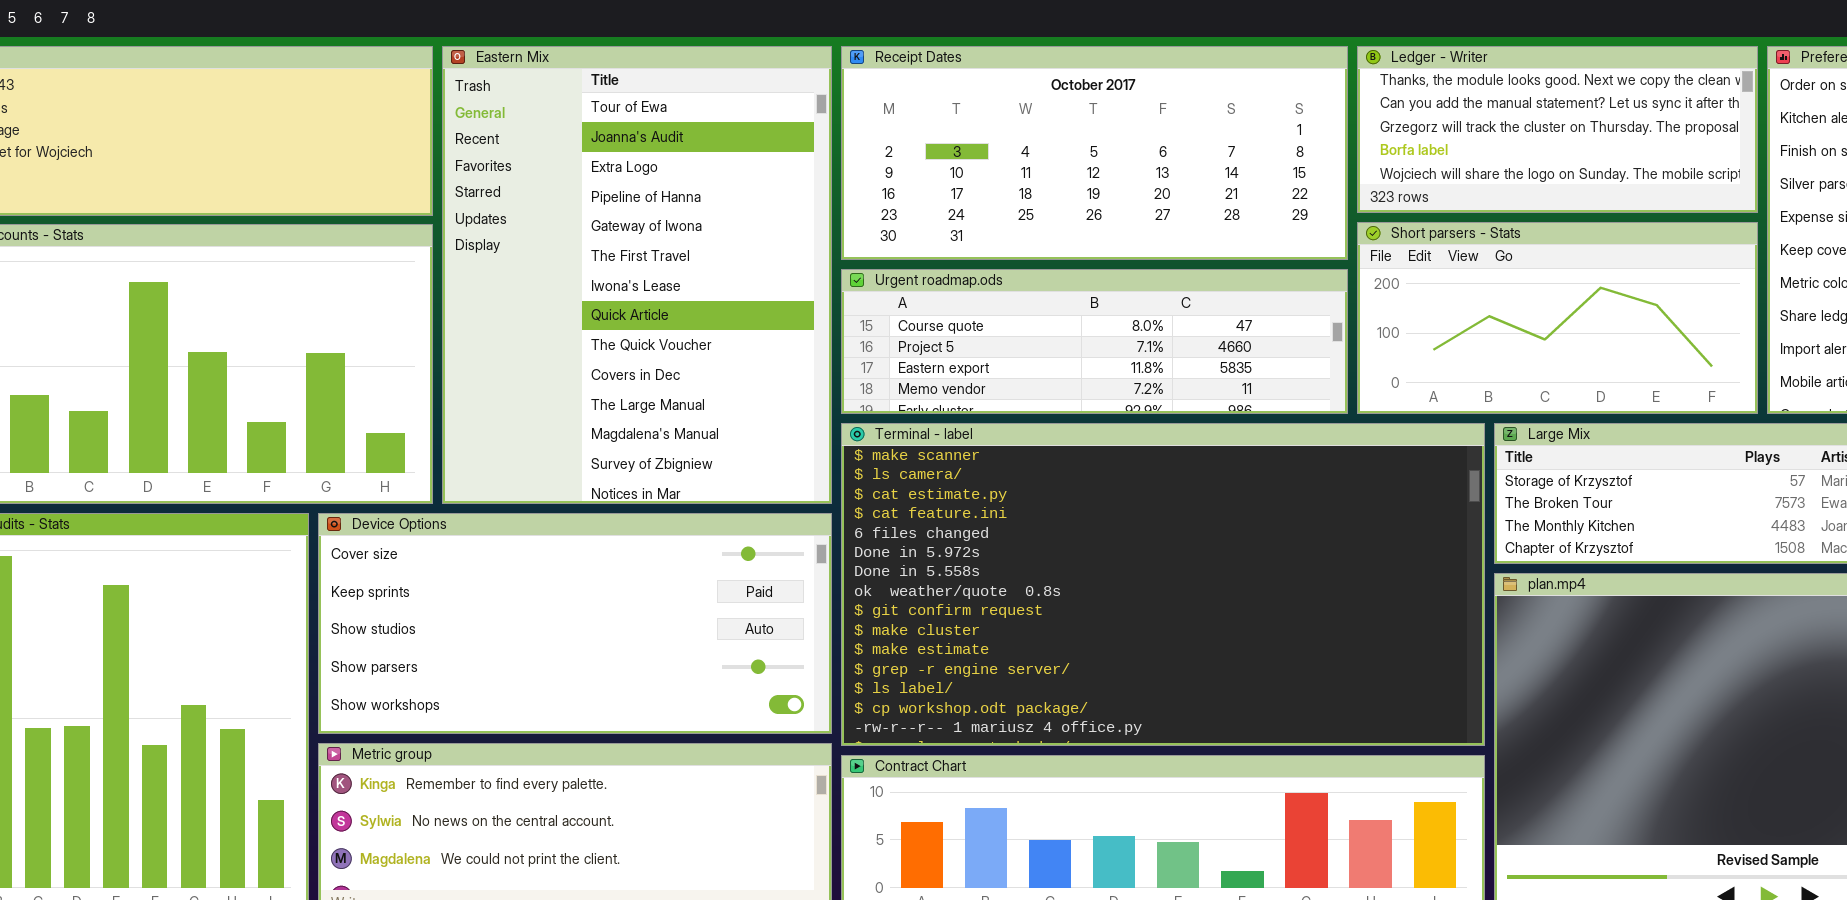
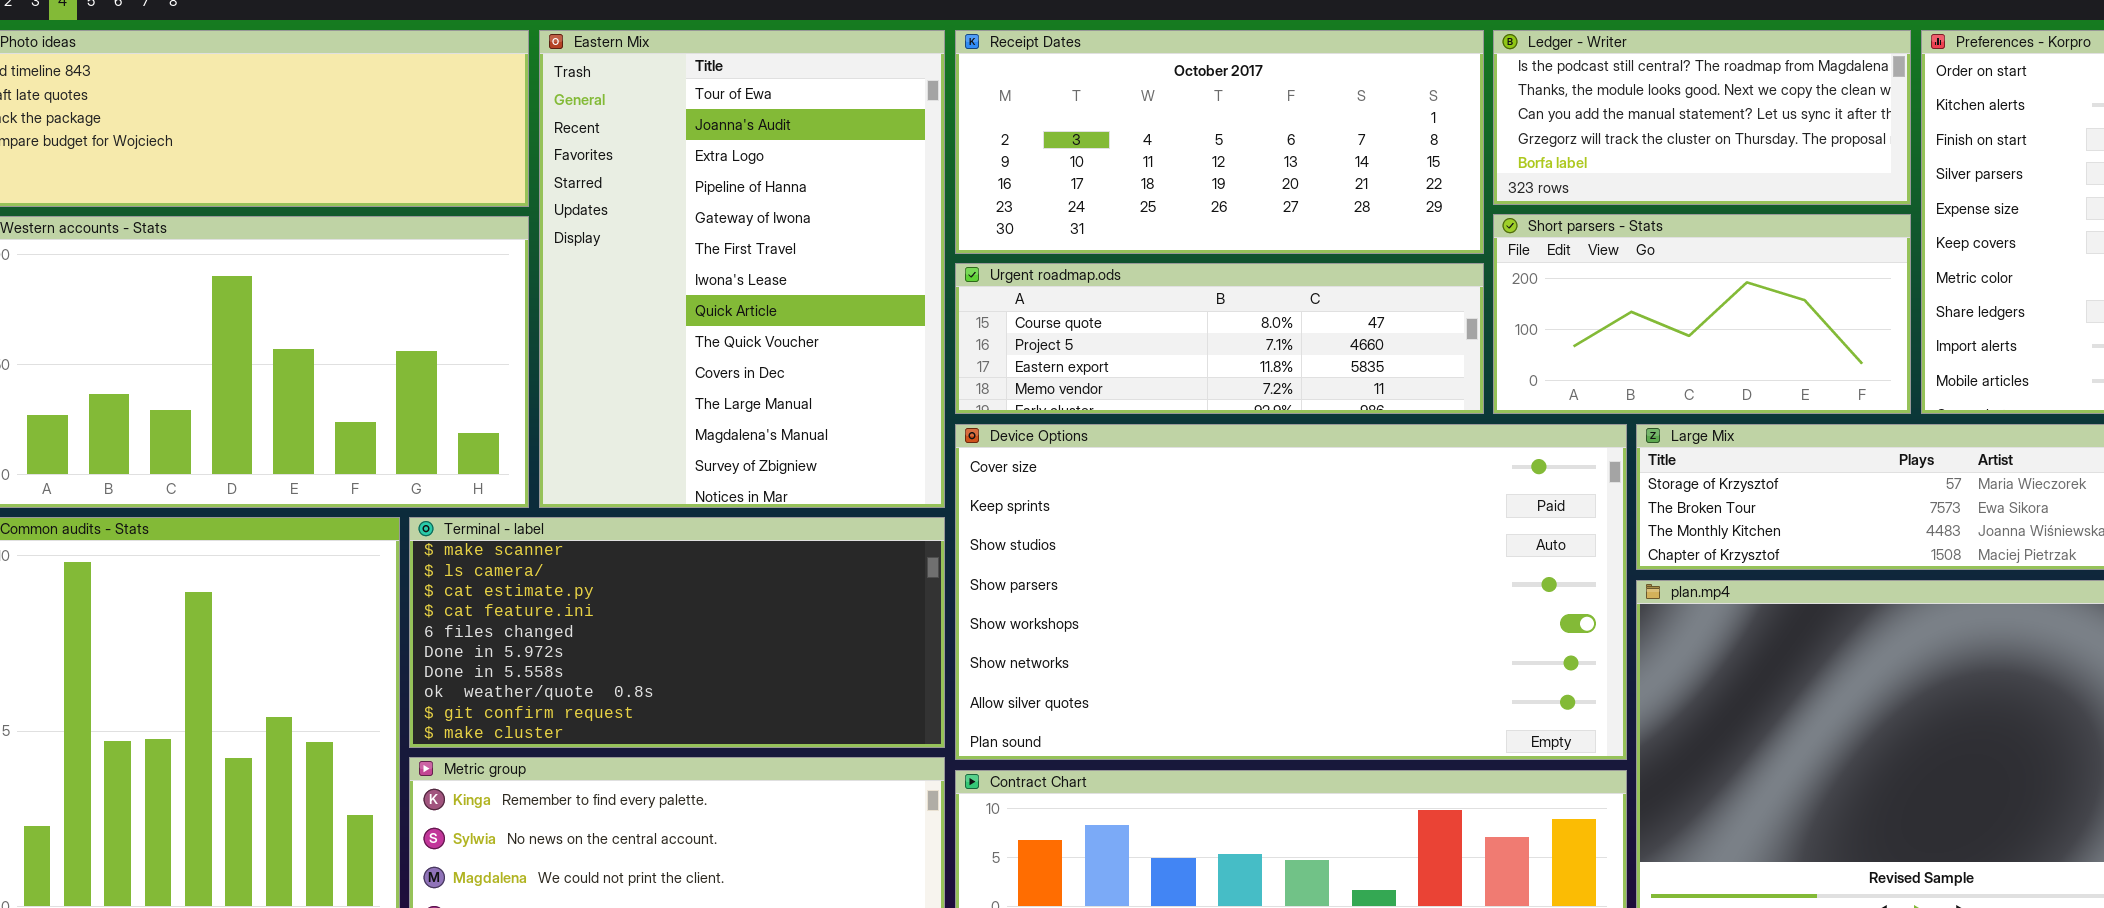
Ledger - Writer: [1357,46,1758,213] -> [1493,30,1911,205], scrolled up 1 row
Terminal - label: [841,423,1485,746] -> [409,517,945,748], moved, resized
Device Options: [318,513,832,734] -> [955,424,1627,760], moved, resized

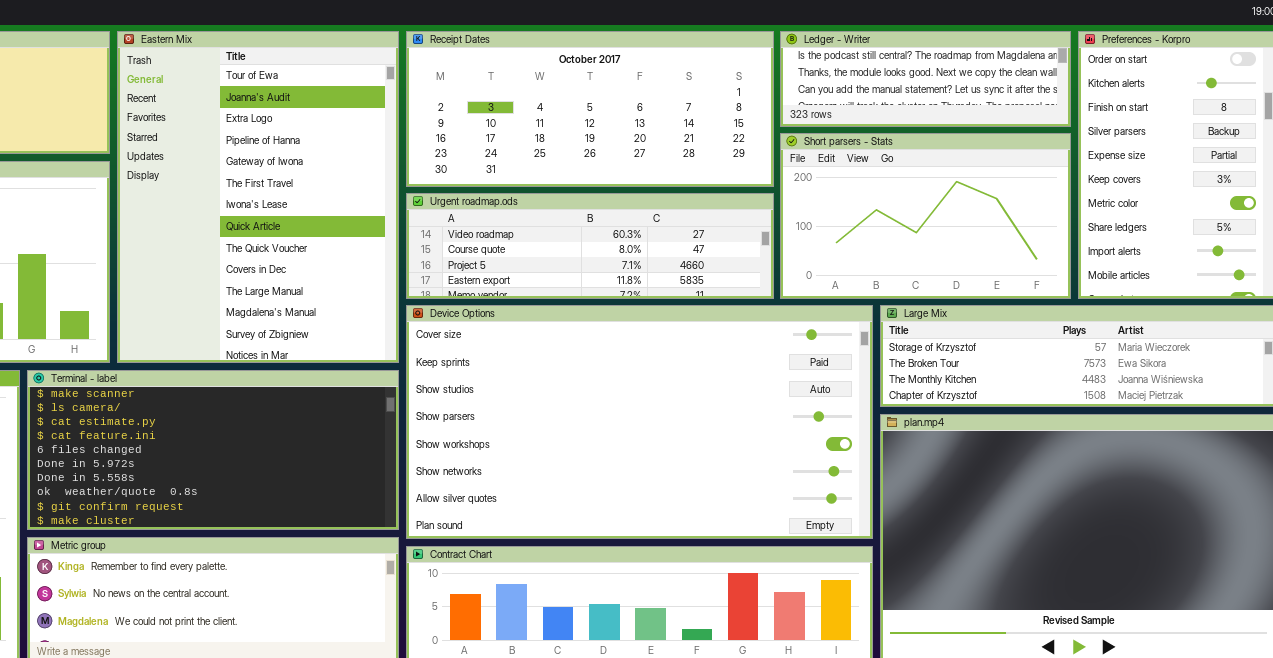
Ledger - Writer: [1493,30,1911,205] -> [780,31,1071,127], resized
Short parsers - Stats: [1493,214,1911,414] -> [780,133,1071,299], resized
Urgent roadmap.ods: [955,263,1484,414] -> [406,193,774,299], scrolled up 1 row

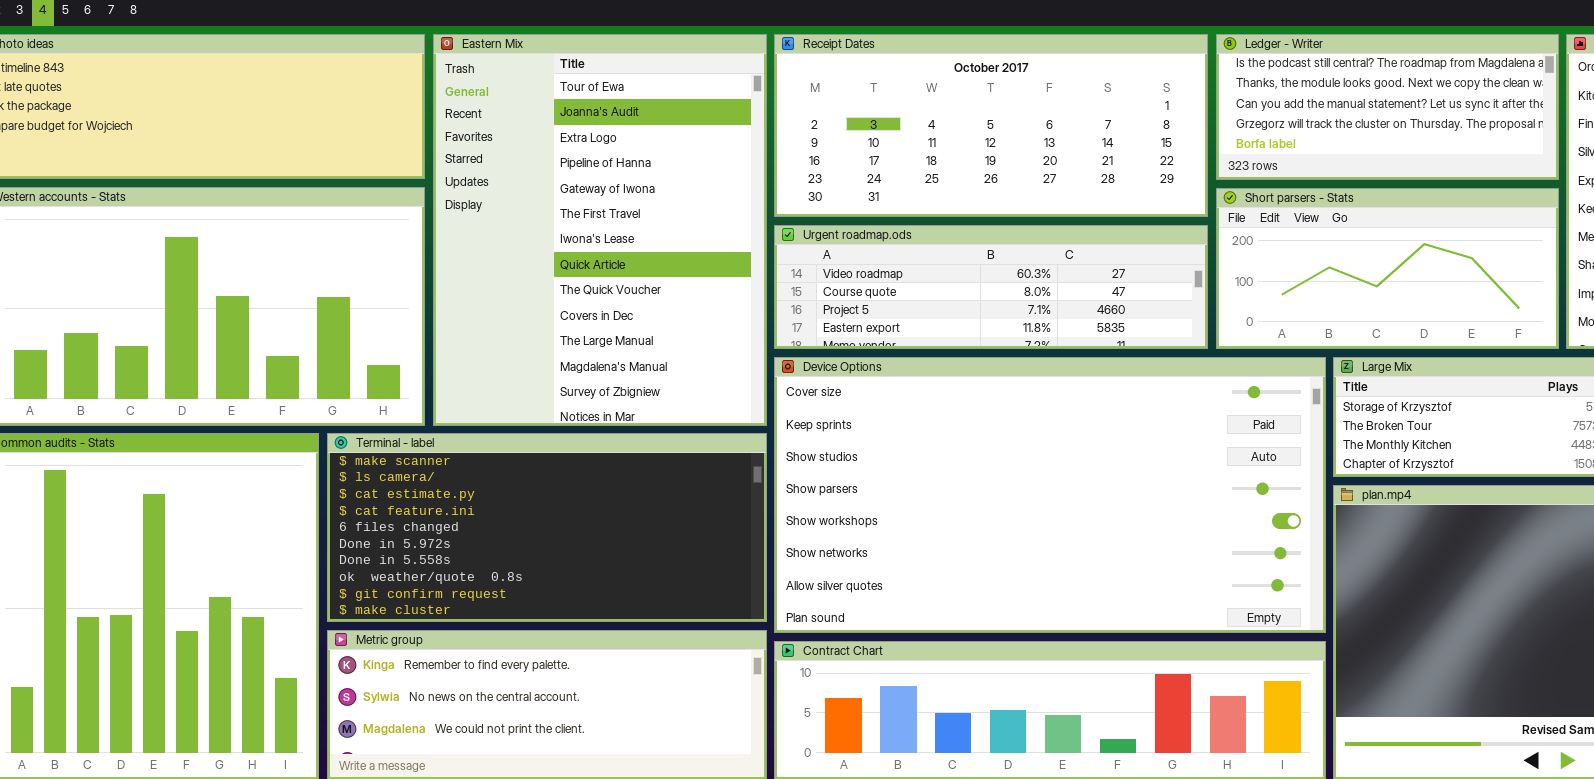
Ledger - Writer: [780,31,1071,127] -> [1216,34,1559,180], resized
Short parsers - Stats: [780,133,1071,299] -> [1216,188,1559,349], resized

